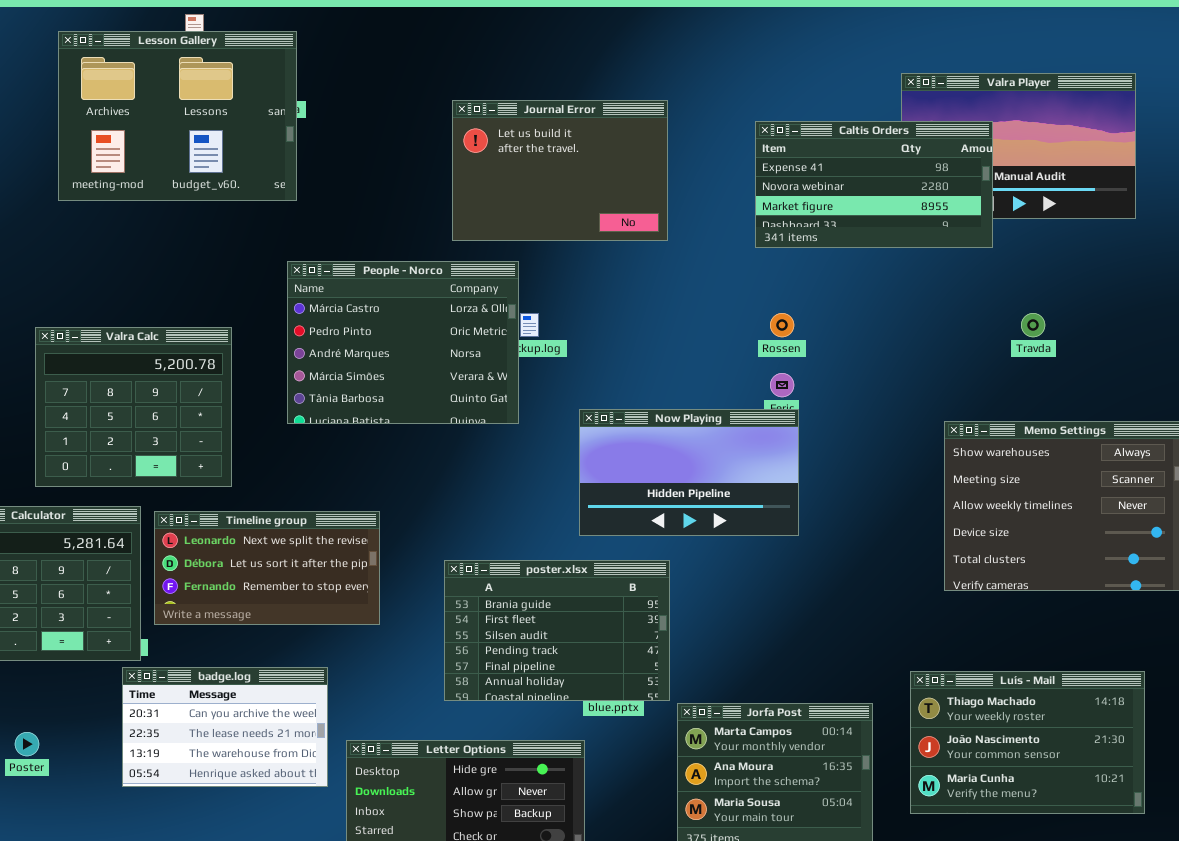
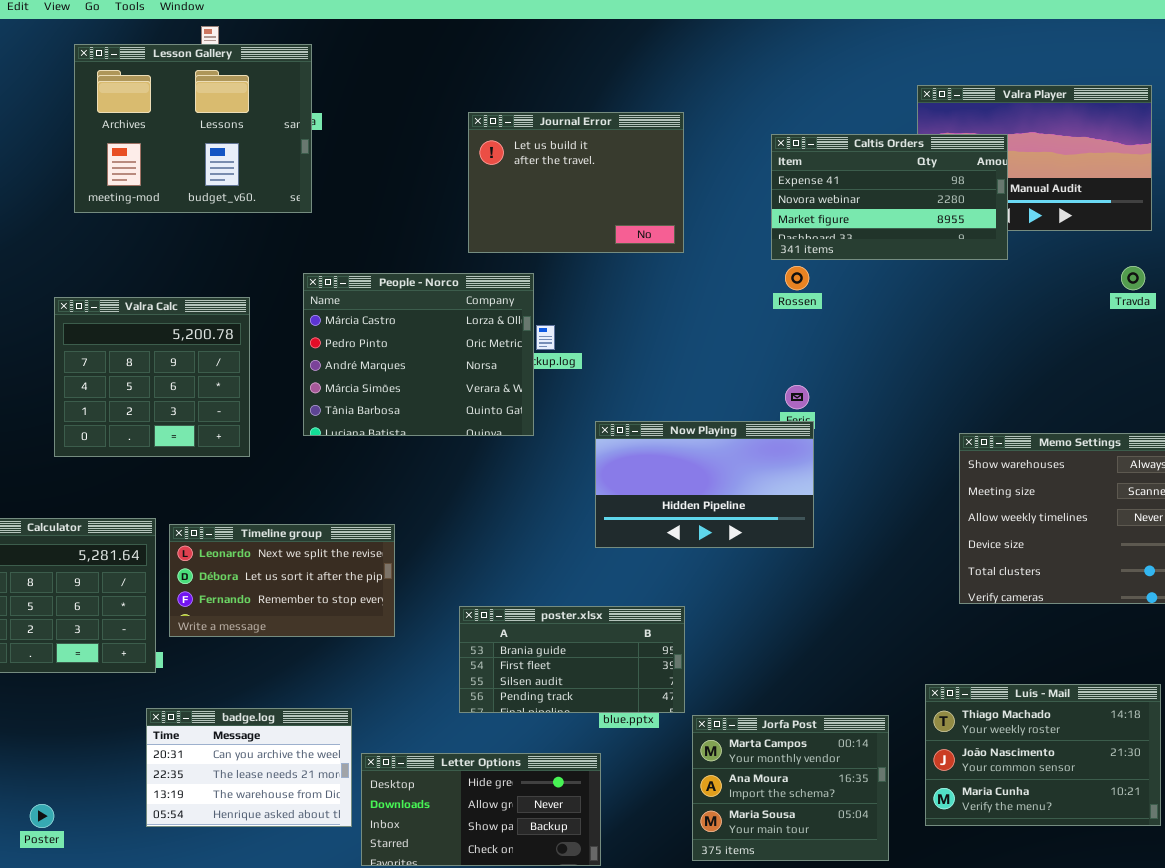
Rossen: [770,313,794,337] -> [785,266,809,290], moved
Travda: [1021,313,1045,337] -> [1121,266,1145,290], moved
Valra Calc: [35,327,232,487] -> [54,297,250,457], moved
poster.xlsx: [444,560,670,701] -> [459,606,685,713], resized
badge.log: [122,667,328,787] -> [146,708,352,827], moved
Poster: [15,732,39,756] -> [30,804,54,828], moved

